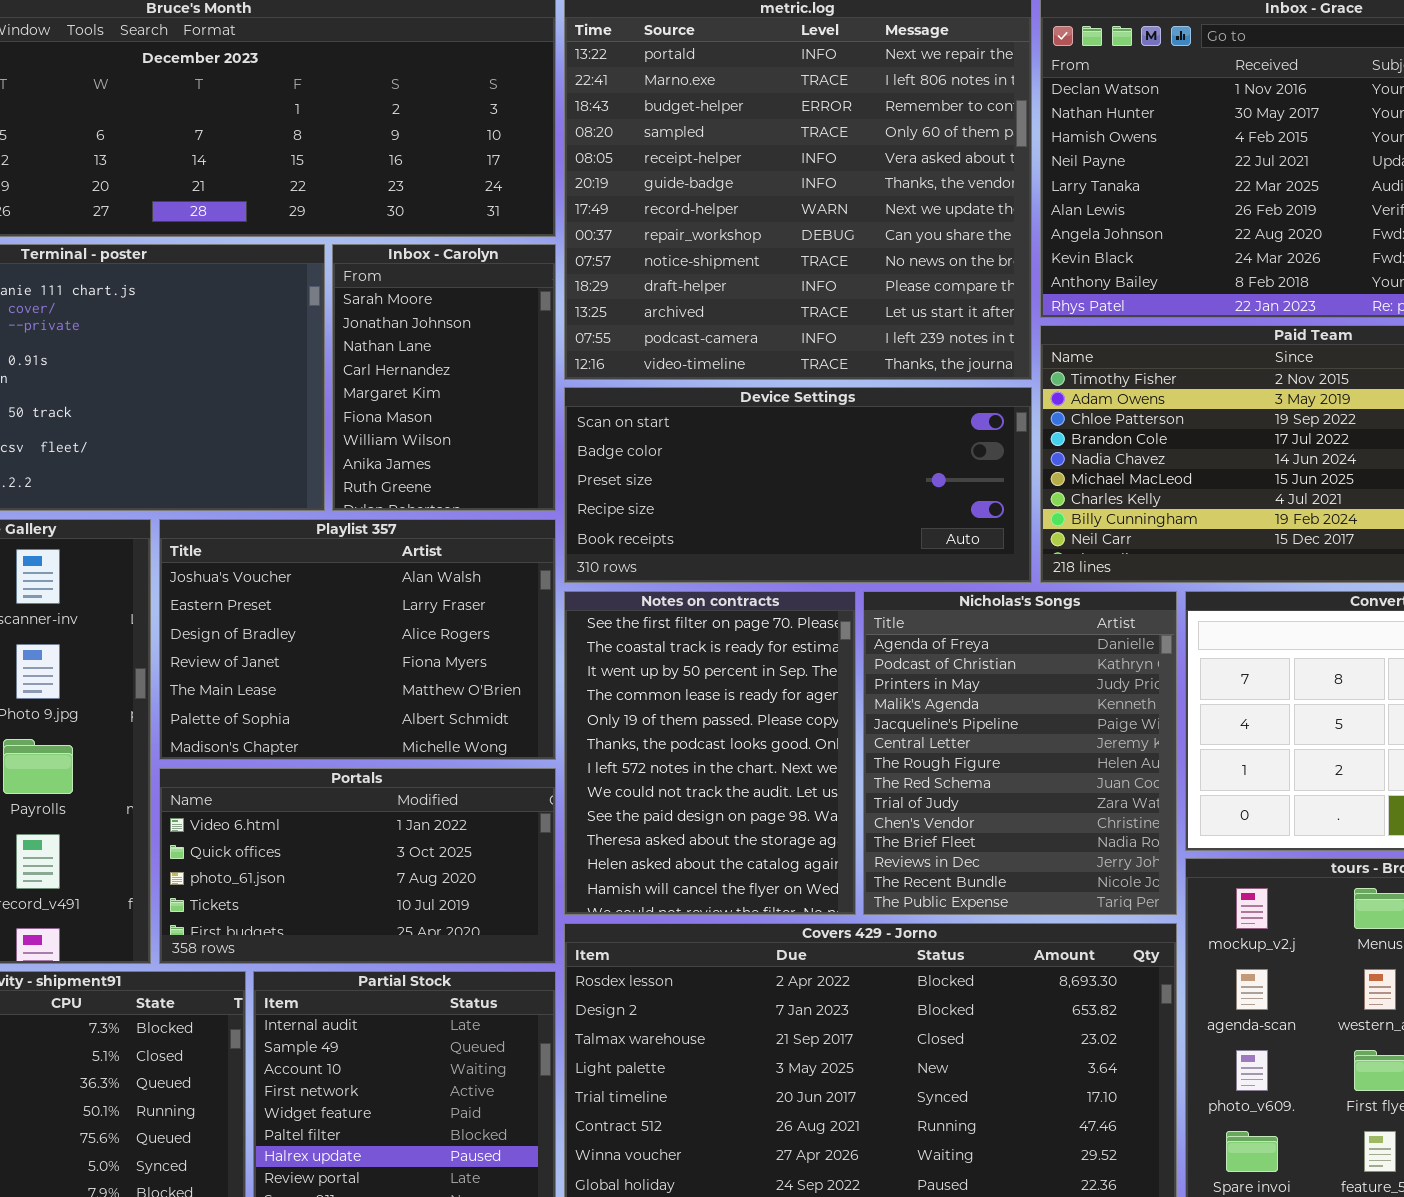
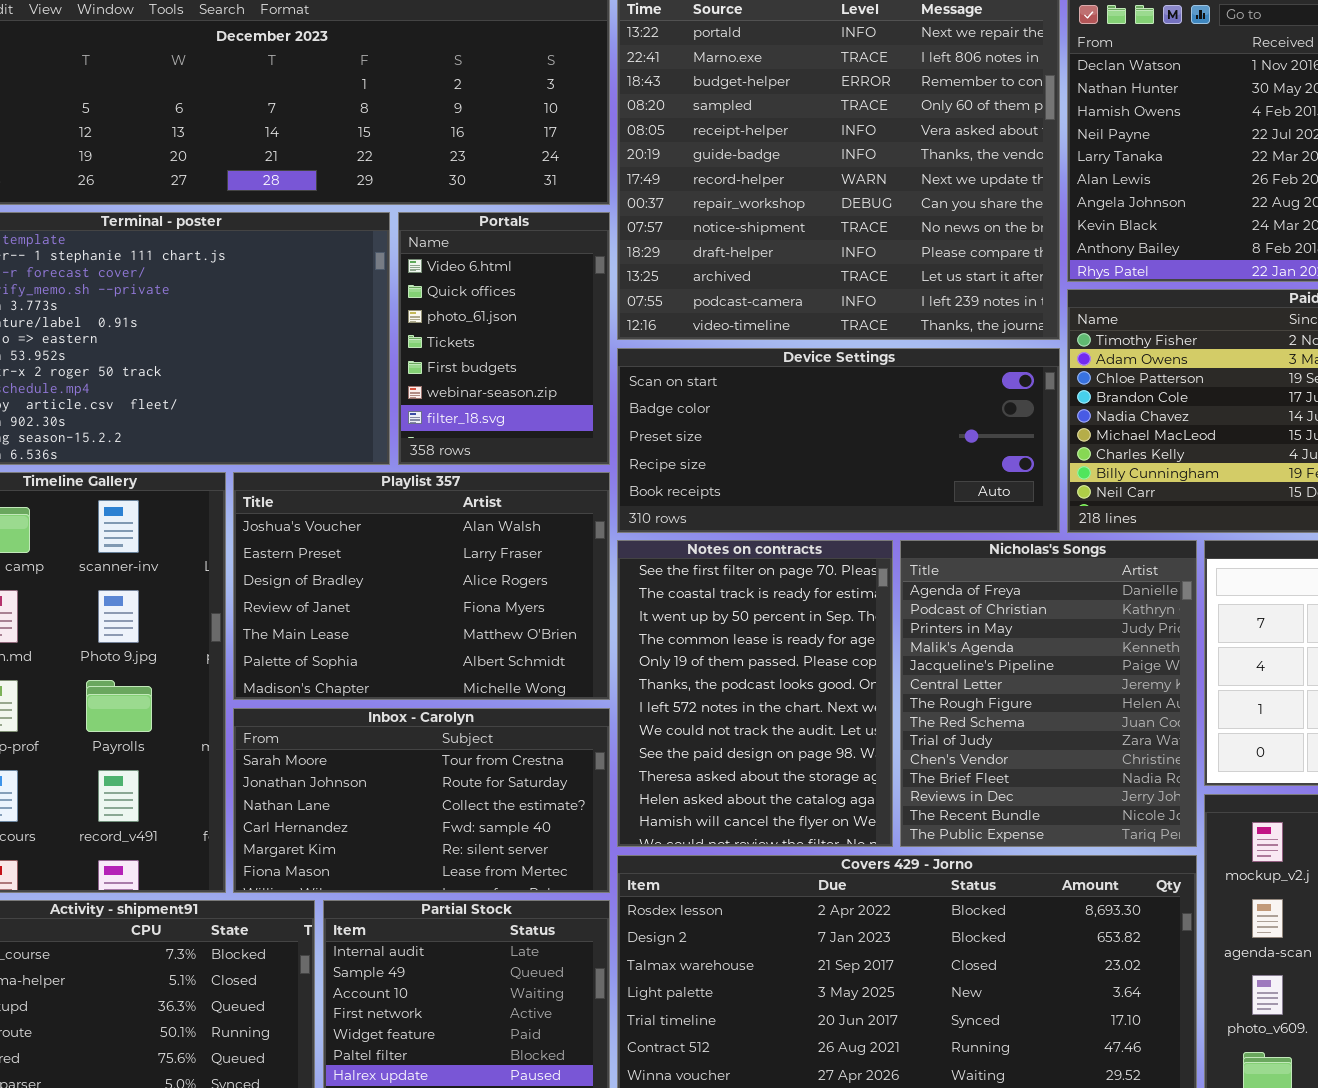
Inbox - Carolyn: [332,244,556,511] -> [233,708,610,893], moved, resized
Portals: [159,768,556,964] -> [398,212,610,465], moved, resized

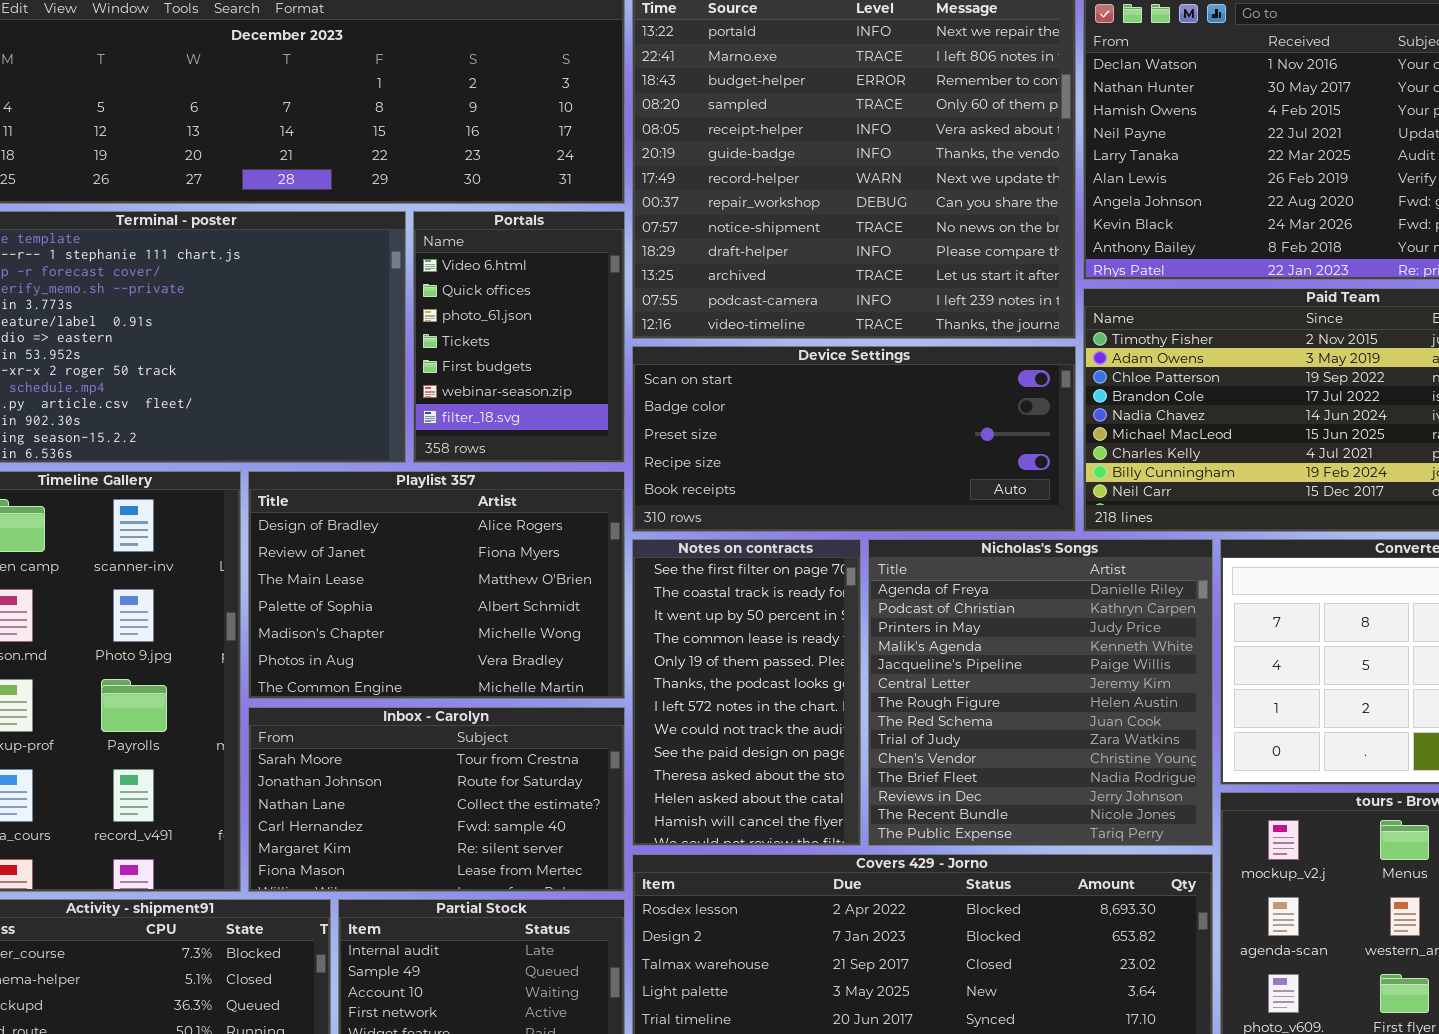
Playlist 357: [233,472,610,700] -> [248,471,625,699], scrolled down 2 rows
Notes on contracts: [617,540,893,847] -> [632,539,861,846], resized
Nicholas's Songs: [900,540,1197,847] -> [868,539,1213,846], resized

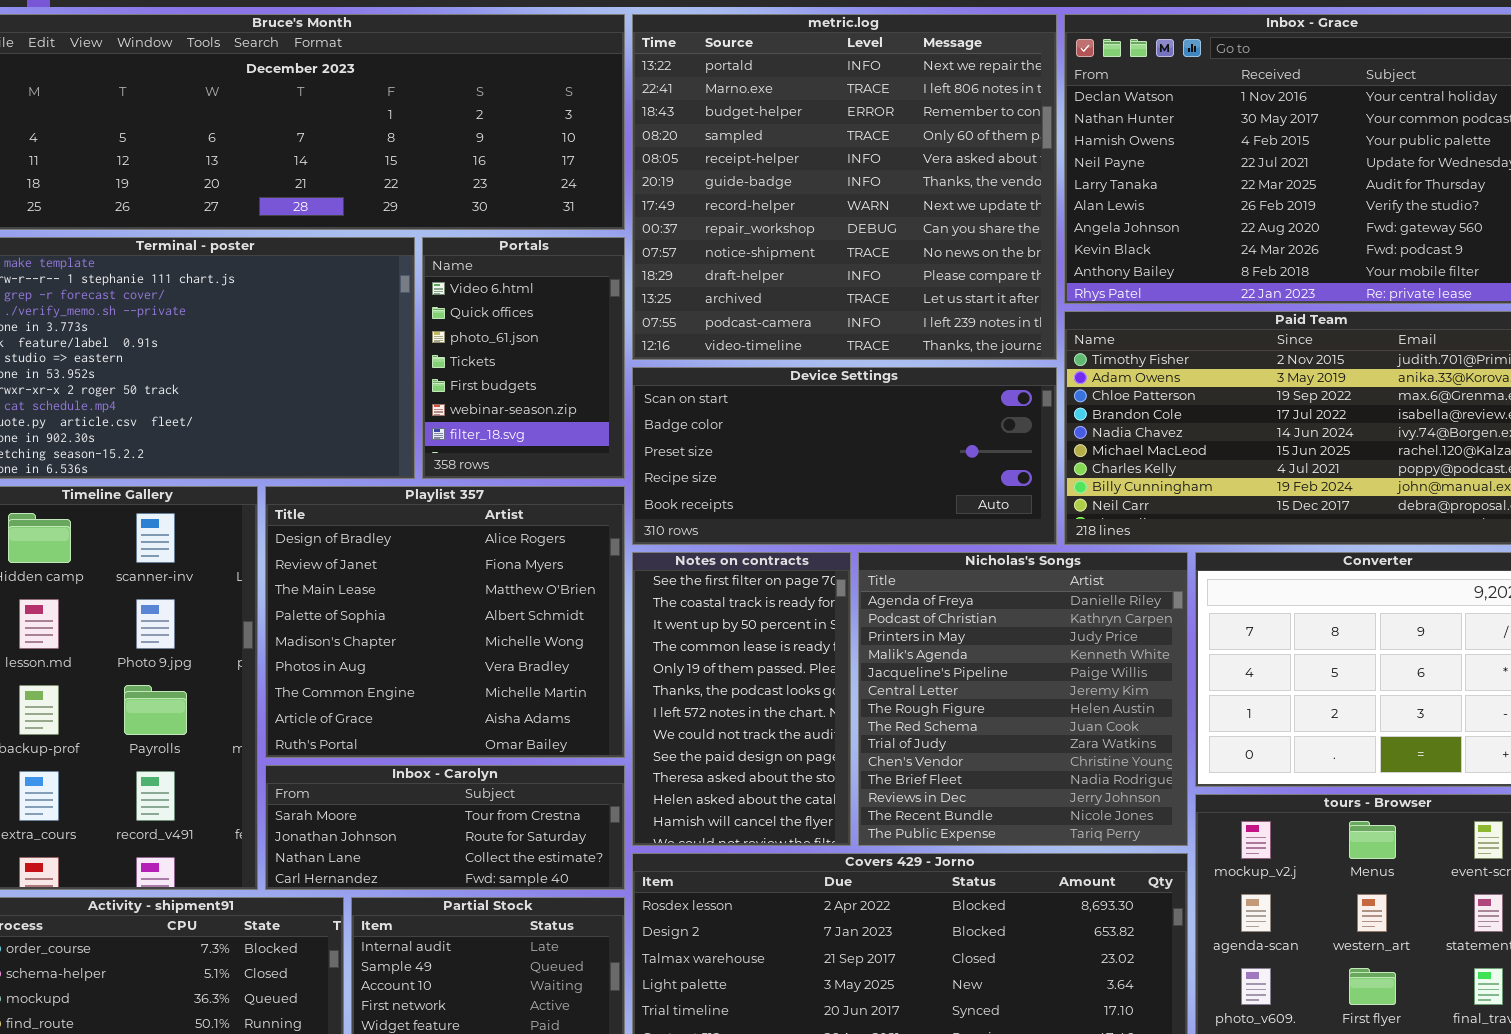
Playlist 357: [248,471,625,699] -> [265,486,625,758], resized
Inbox - Carolyn: [248,707,625,892] -> [265,765,625,890], resized

